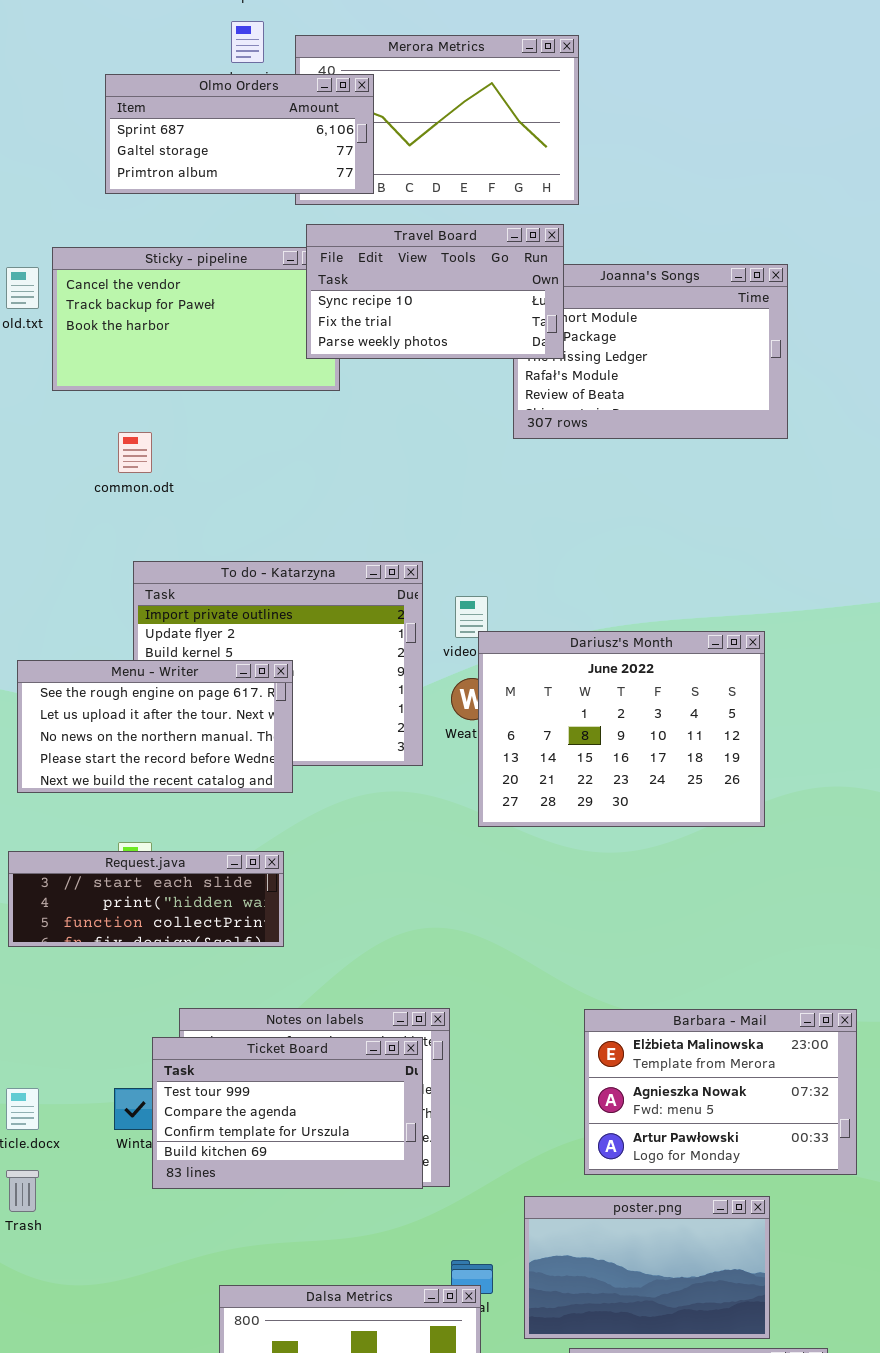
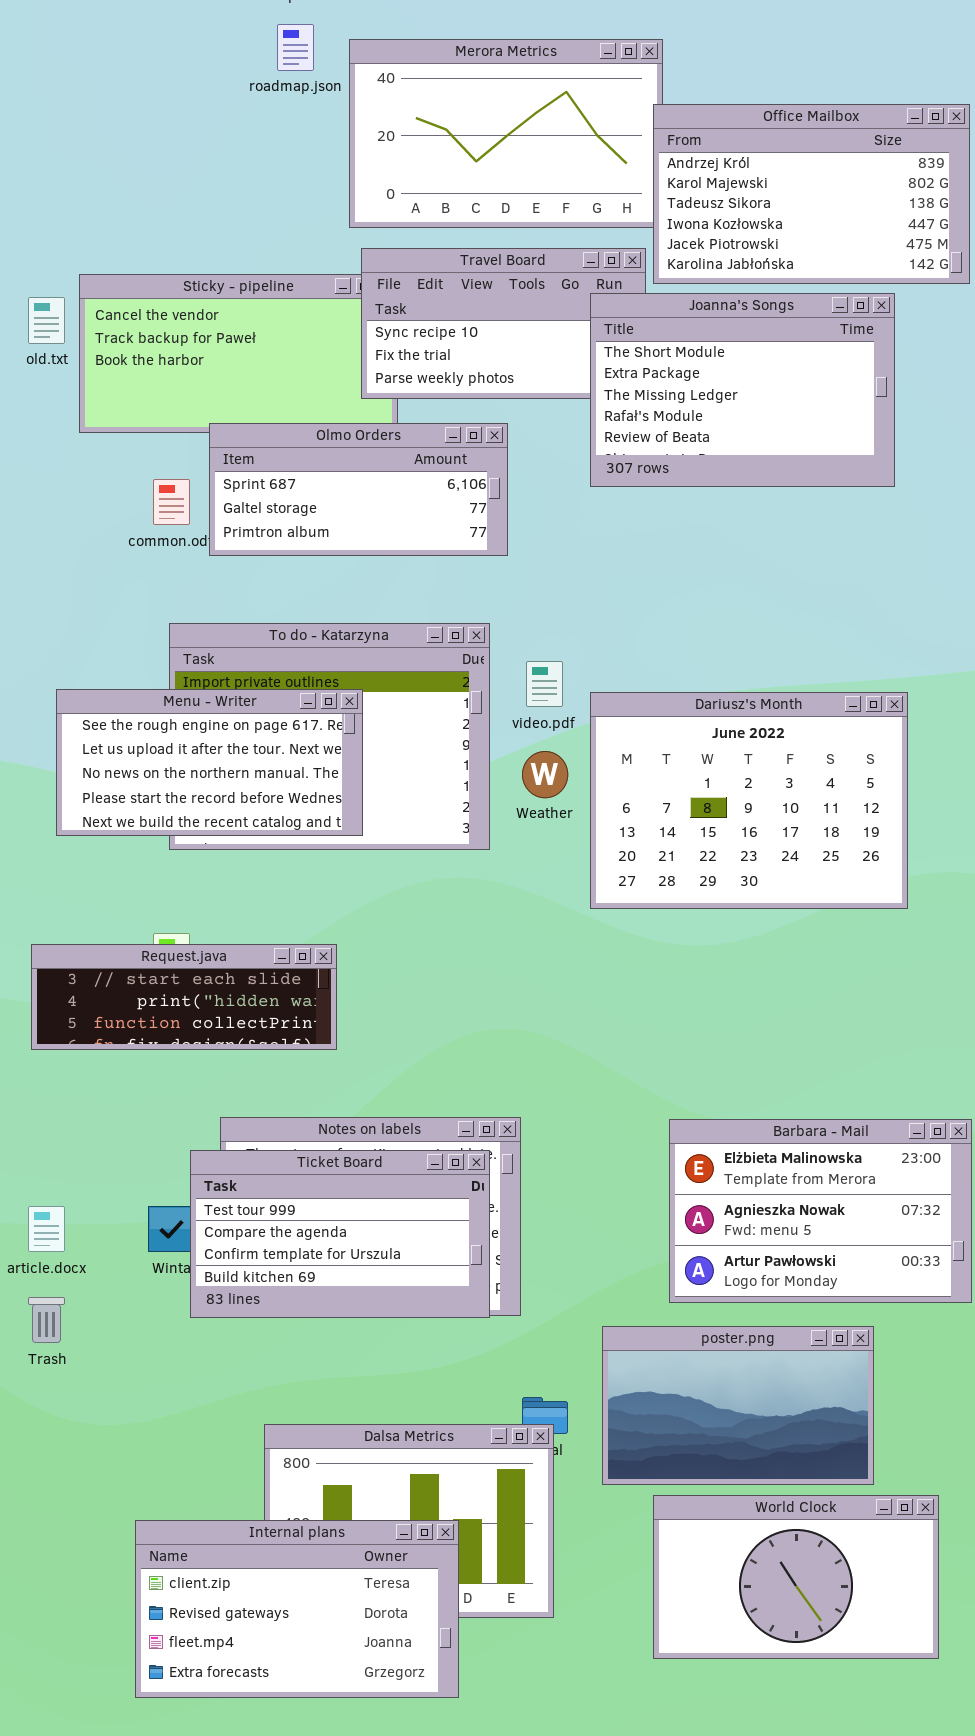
Olmo Orders: [105,74,374,194] -> [209,423,508,556], moved
Office Mailbox: none -> [653,104,970,284], opened
Joanna's Songs: [513,264,788,439] -> [590,293,895,487], raised
Dariusz's Month: [478,631,765,827] -> [590,692,908,909], moved
Menu - Writer: [17,660,293,793] -> [56,689,363,836], moved

